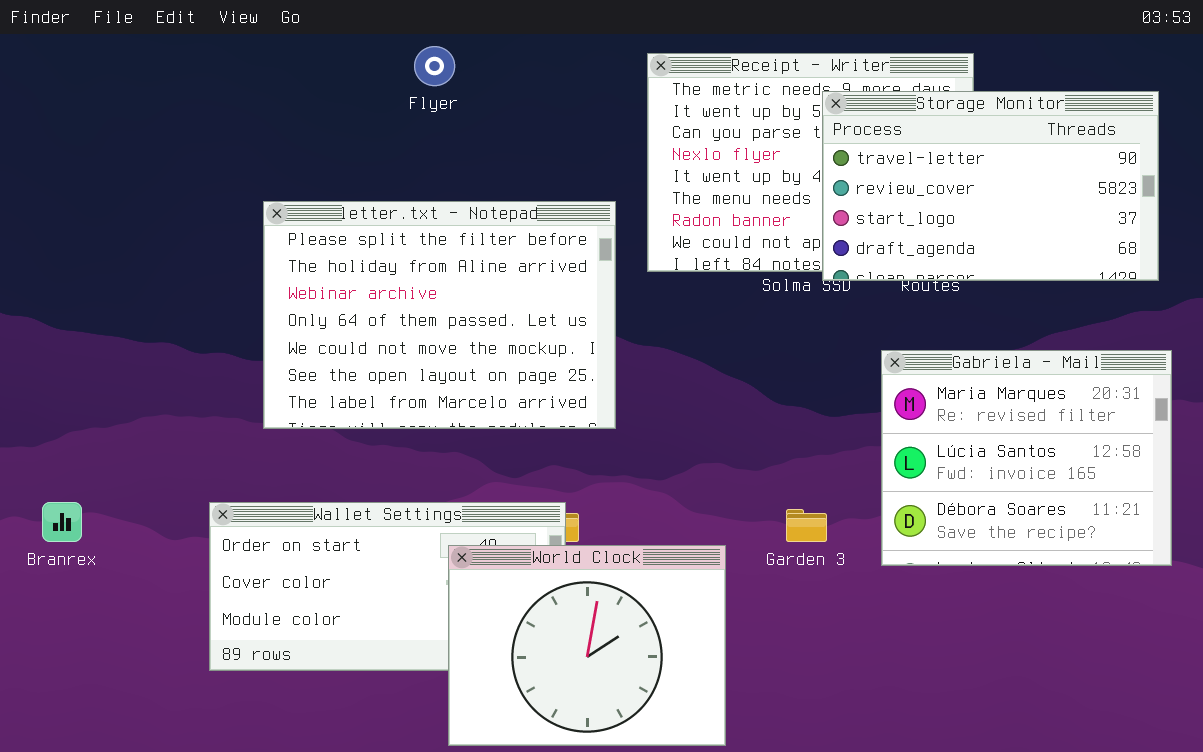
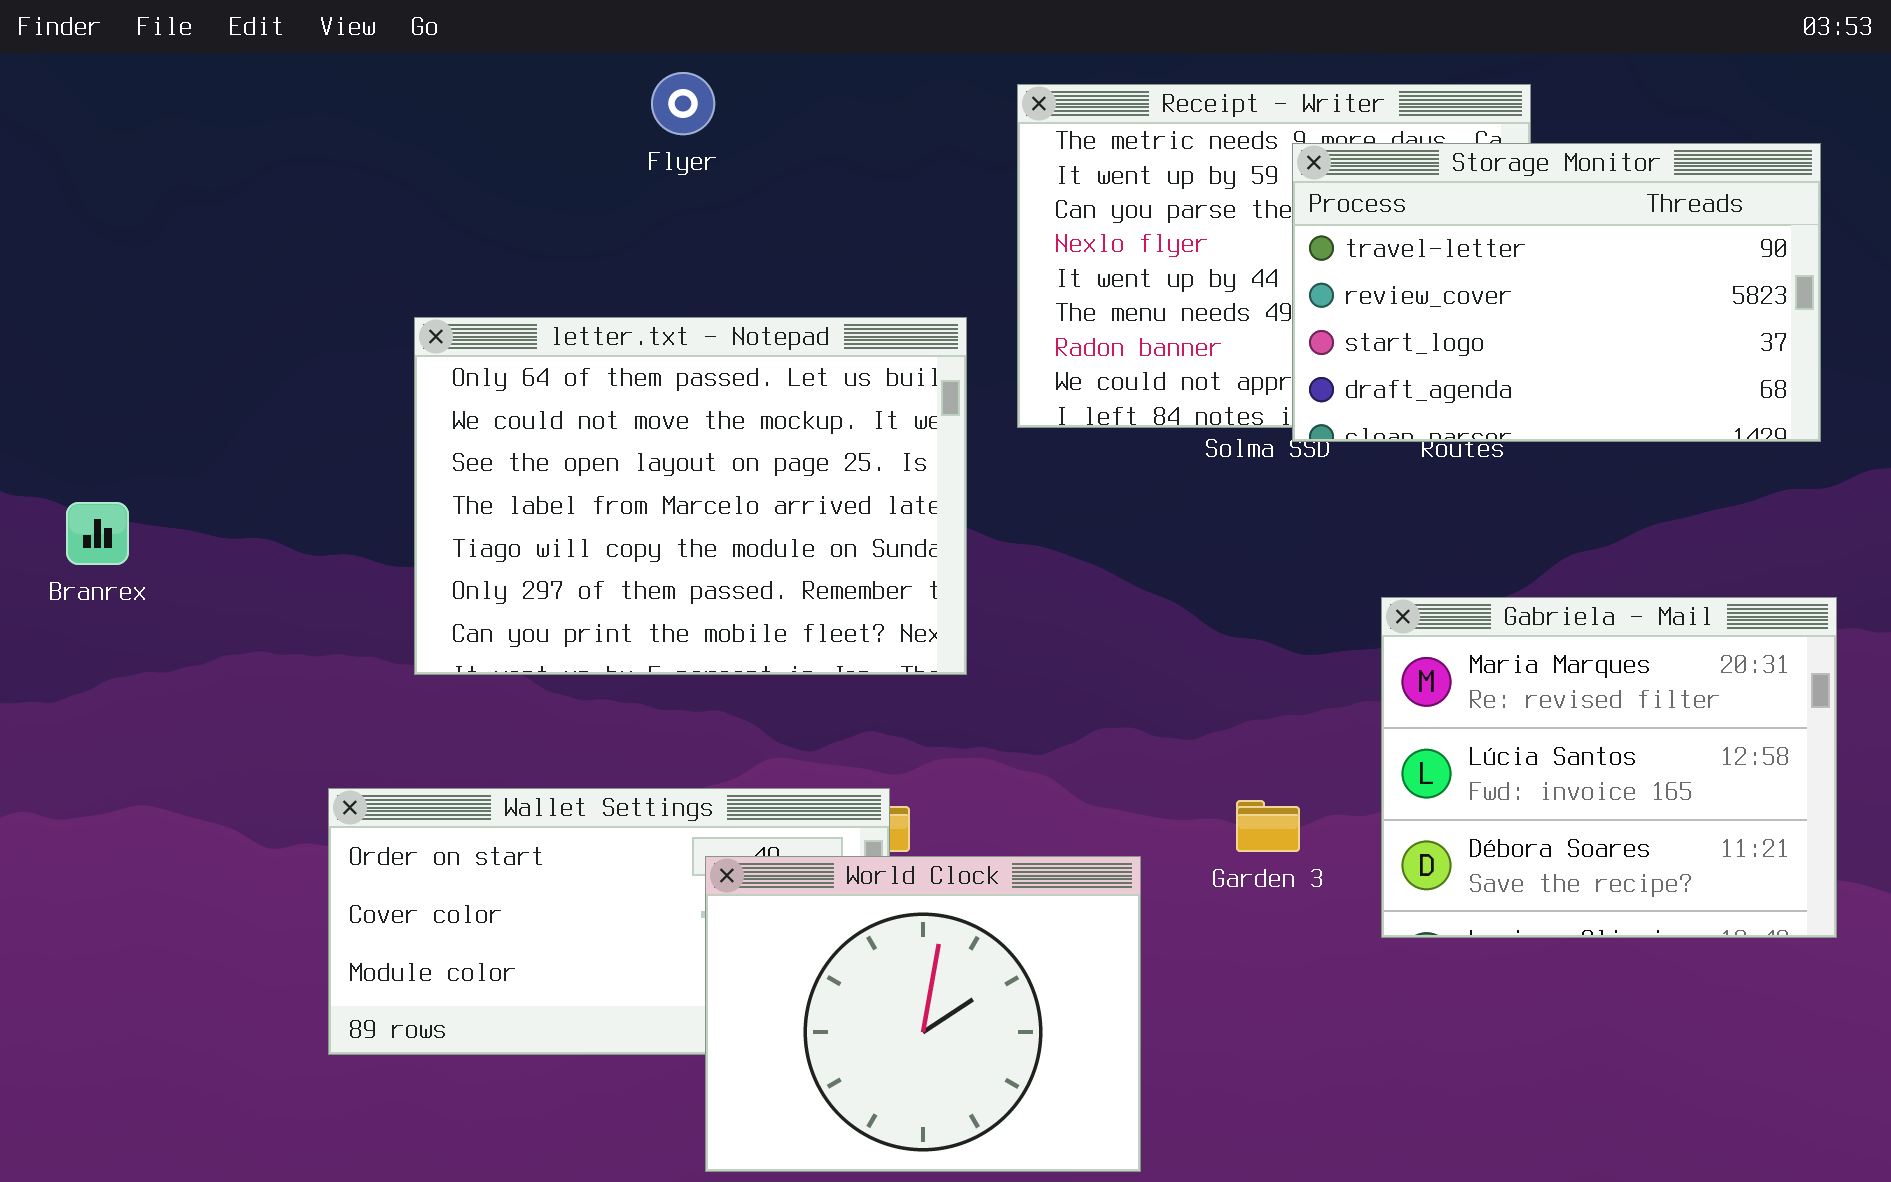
letter.txt - Notepad: [263,201,616,429] -> [414,317,967,675], scrolled down 3 rows
Gabriela - Mail: [881,350,1172,566] -> [1381,597,1837,938], moved
Branrex: [42,502,82,542] -> [66,502,129,565], moved

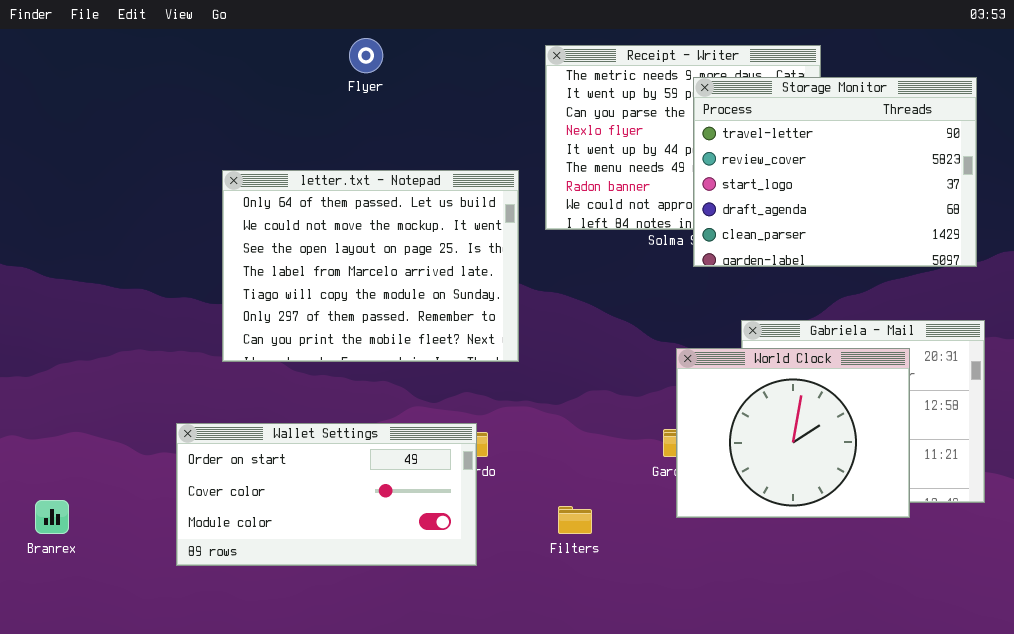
Storage Monitor: [1292,143,1821,442] -> [693,77,977,267], resized
Branrex: [66,502,129,565] -> [35,500,69,534], moved
World Clock: [705,856,1141,1172] -> [676,348,910,518], moved

